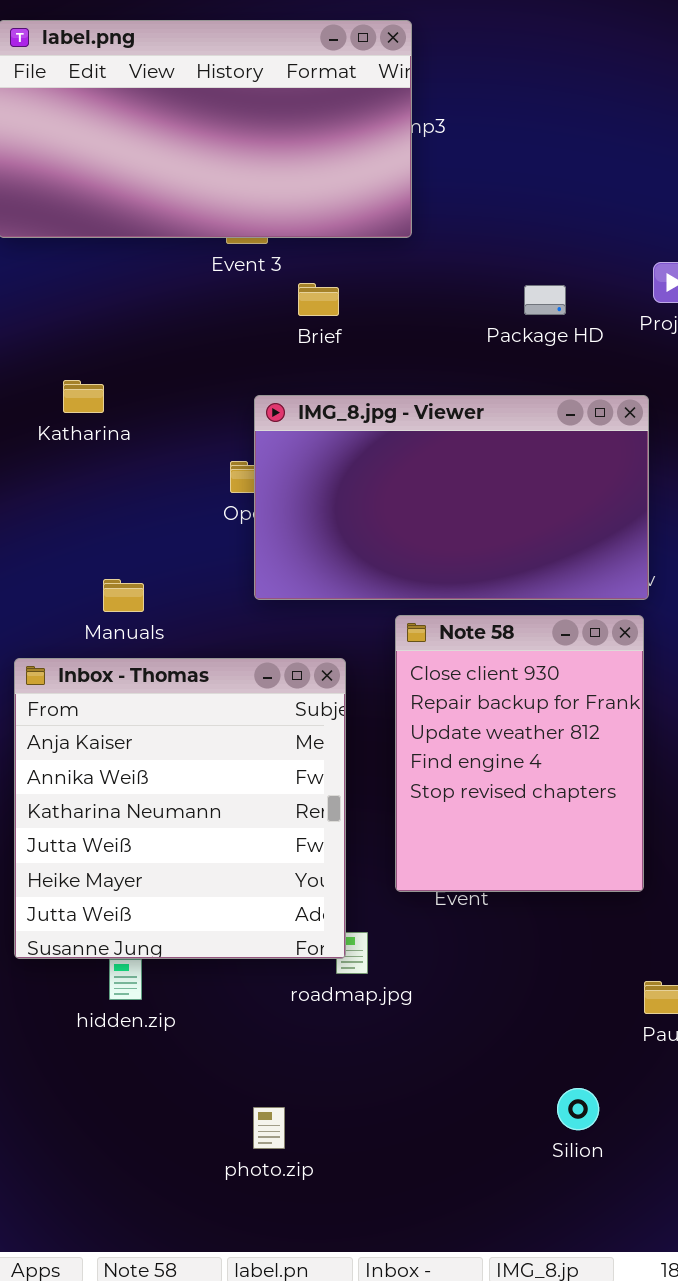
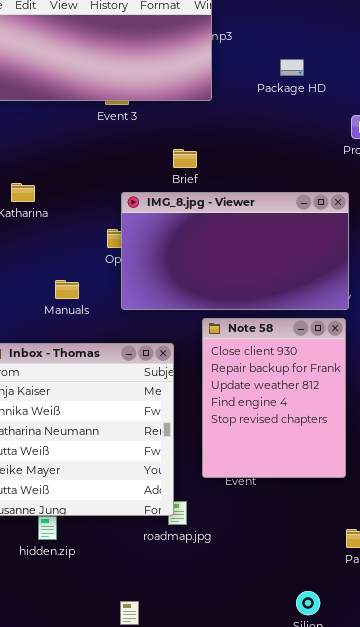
Brief: [298,283,339,316] -> [173,149,197,168], moved
Package HD: [524,285,566,315] -> [280,59,304,76], moved
Manuals: [103,579,144,612] -> [55,280,79,299], moved

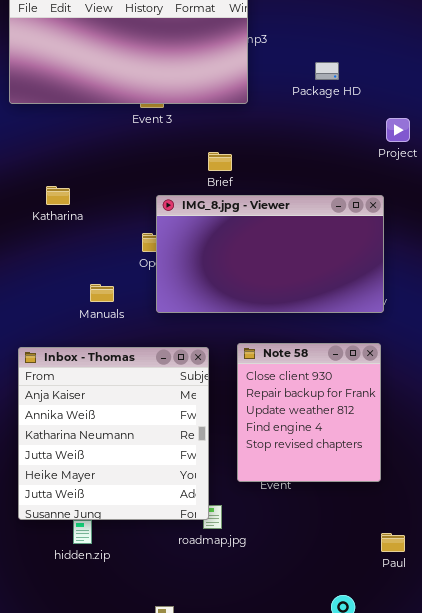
Note 58: [202,318,346,478] -> [237,343,381,482], resized

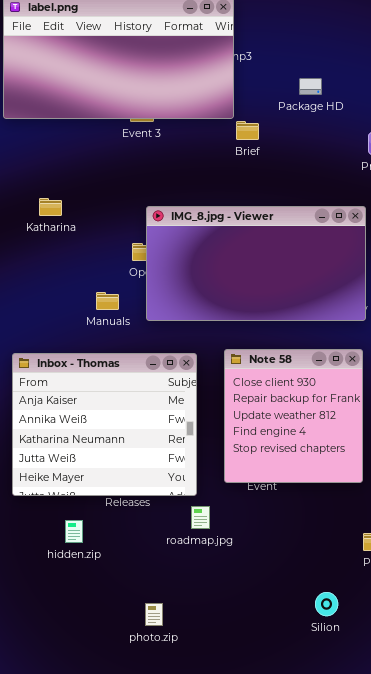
Brief: [208,152,232,171] -> [236,121,259,140], moved
Manuals: [90,284,114,302] -> [96,292,119,310], moved
Inbox - Thomas: [18,347,209,520] -> [12,353,197,496], resized

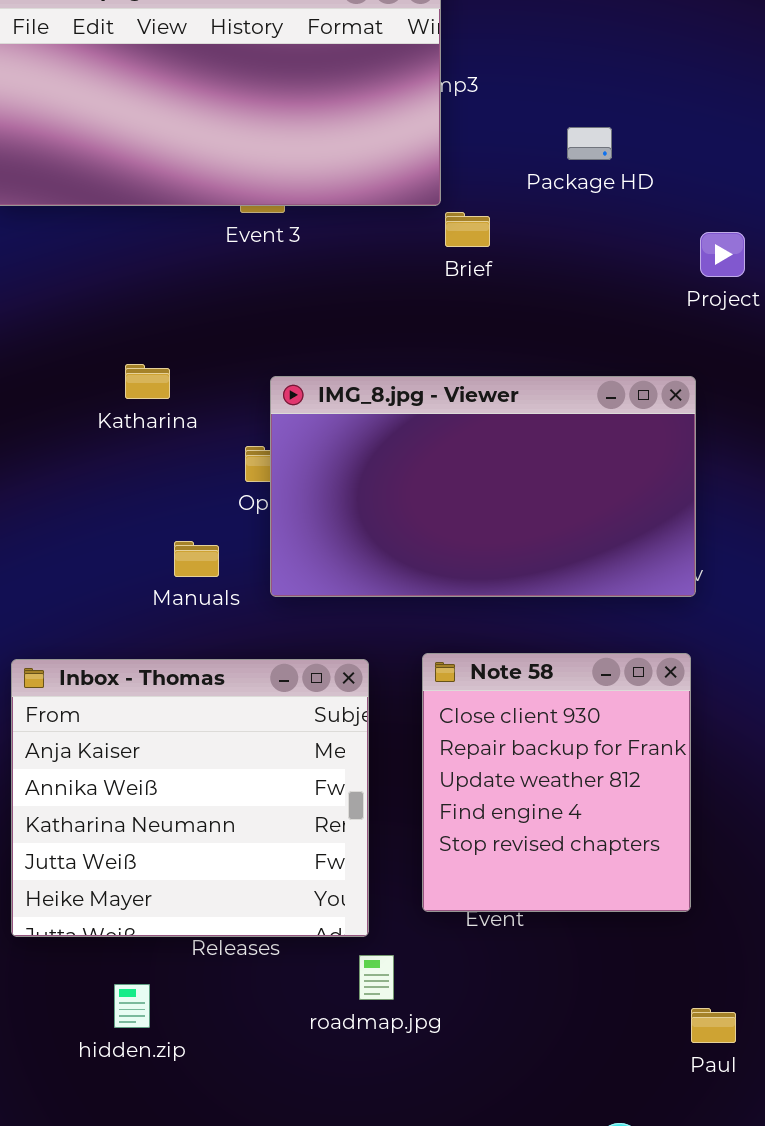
Katharina: [39,198,62,216] -> [125,364,170,399], moved

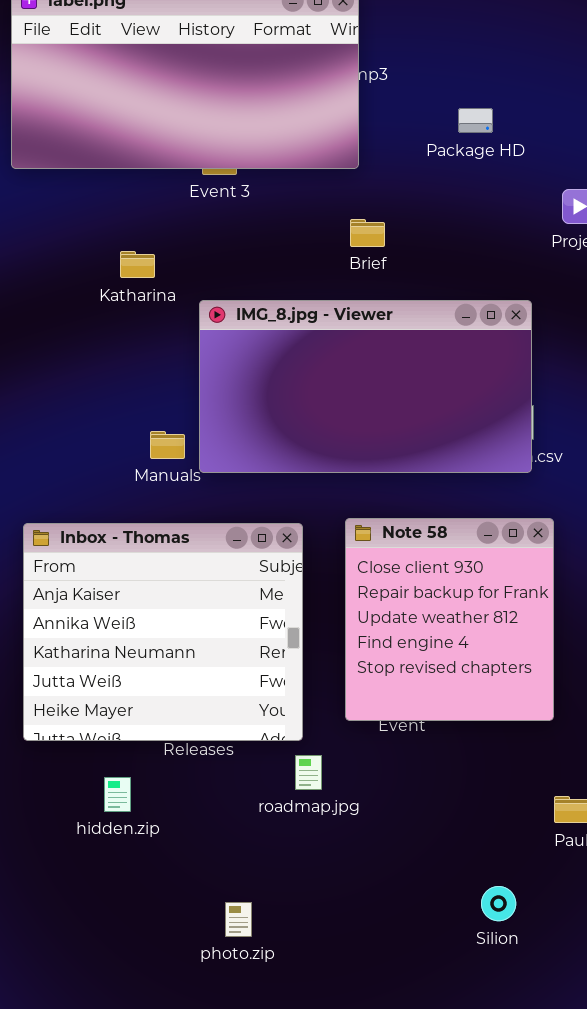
Brief: [445,212,490,247] -> [350,219,385,247], moved
Katharina: [125,364,170,399] -> [120,251,155,278], moved
IMG_8.jpg - Viewer: [270,376,696,597] -> [199,300,532,473], moved

